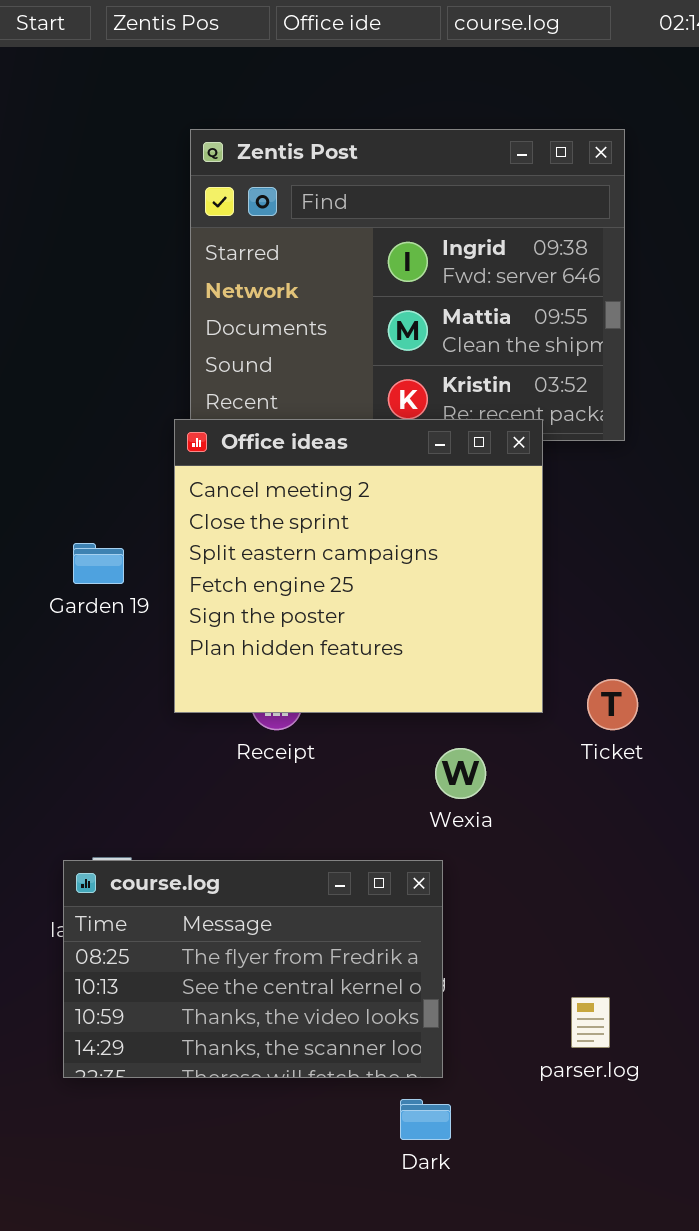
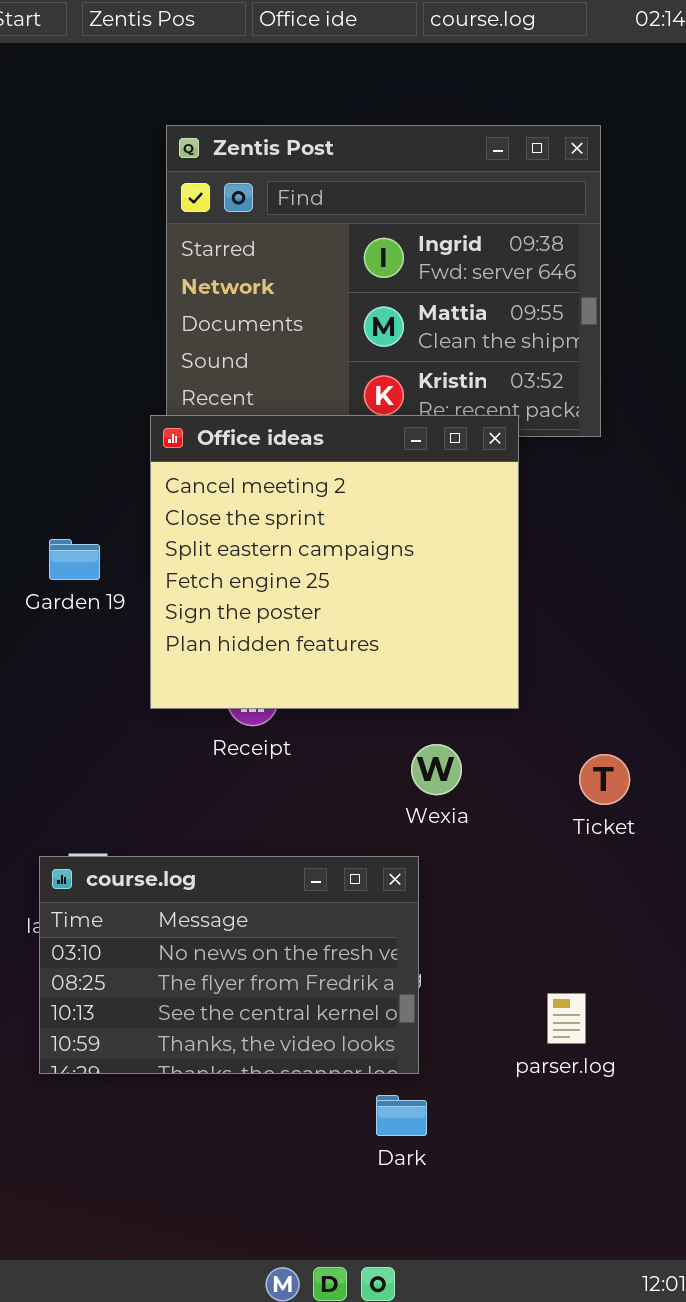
Ticket: [587,679,638,730] -> [579,754,630,805], moved
course.log: [63,860,443,1078] -> [39,856,419,1074], scrolled up 1 row

